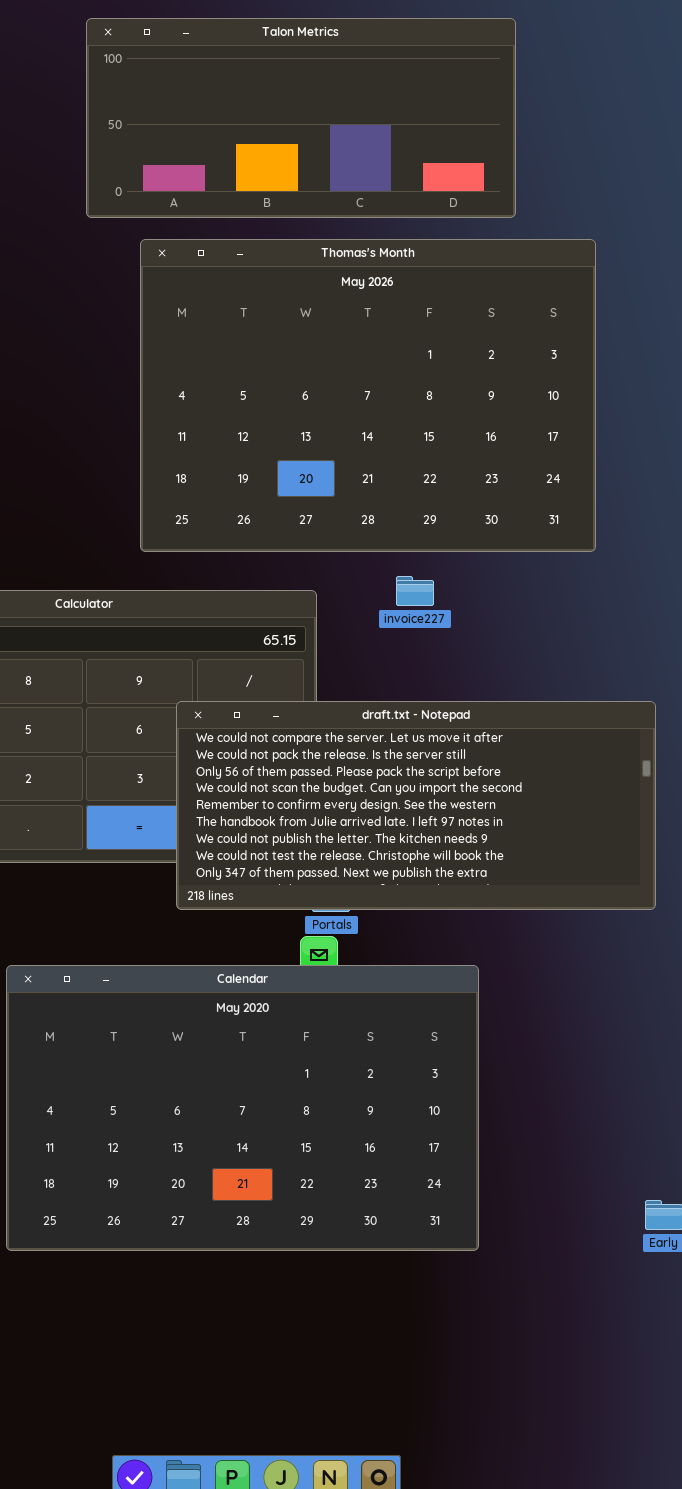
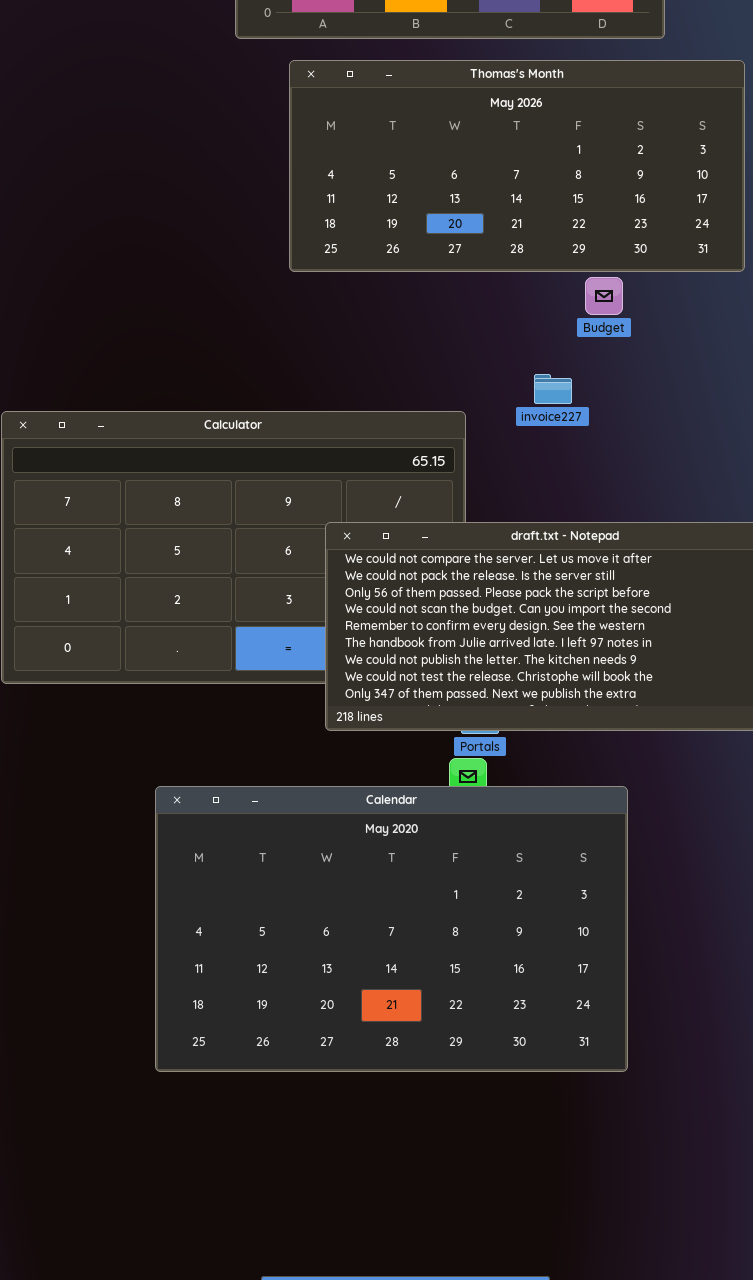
Thomas's Month: [140,239,596,552] -> [289,60,745,272], resized
invoice227: [396,576,434,606] -> [534,374,572,404], moved

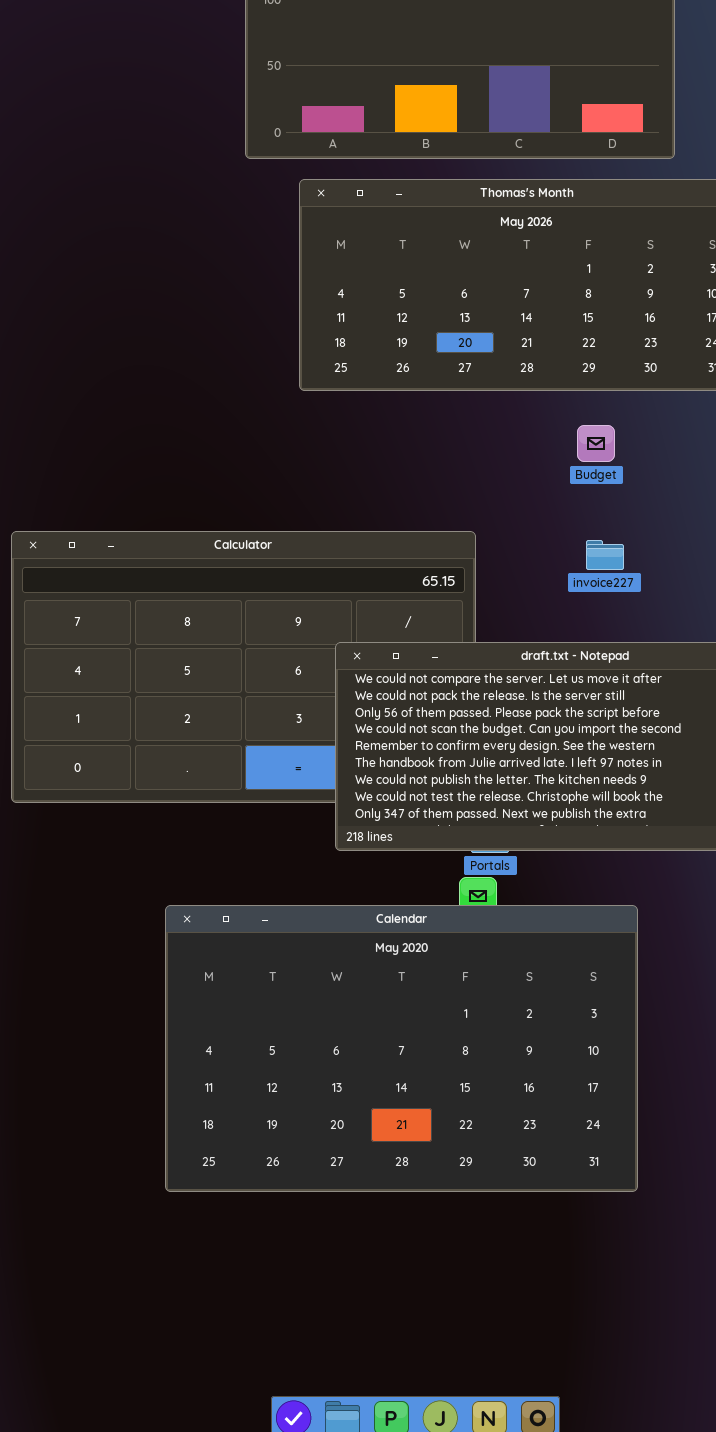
Budget: [585,277,623,315] -> [577,425,615,462], moved
invoice227: [534,374,572,404] -> [586,540,624,570], moved

